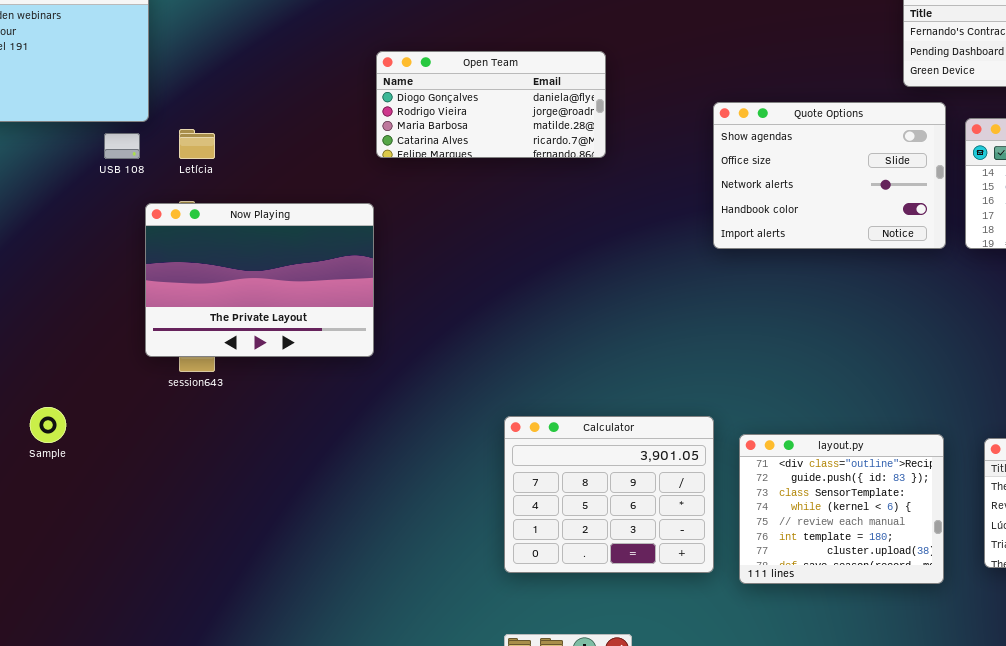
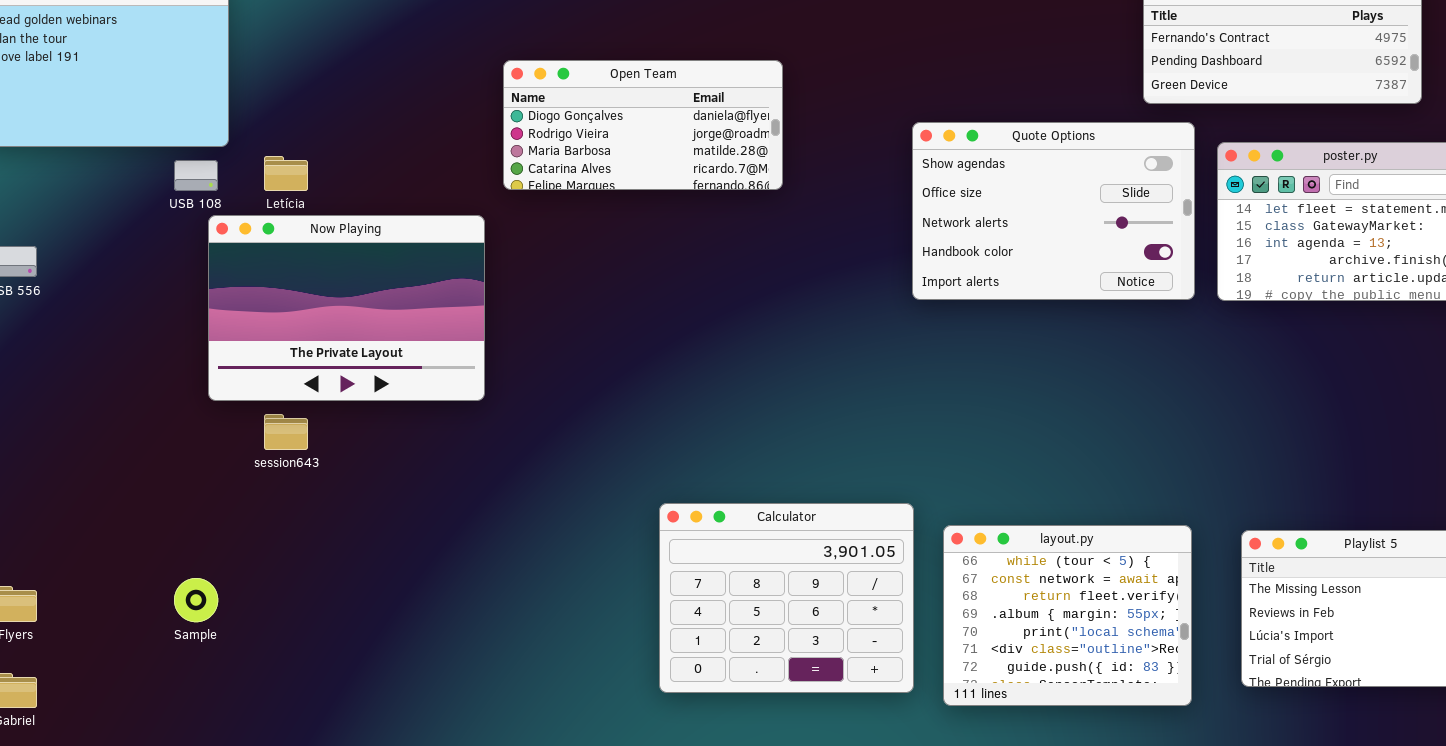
Now Playing: [145,203,374,357] -> [208,215,485,401], moved
Sample: [30,407,66,443] -> [174,578,218,622], moved
layout.py: [739,434,944,584] -> [943,525,1192,706], scrolled up 5 rows

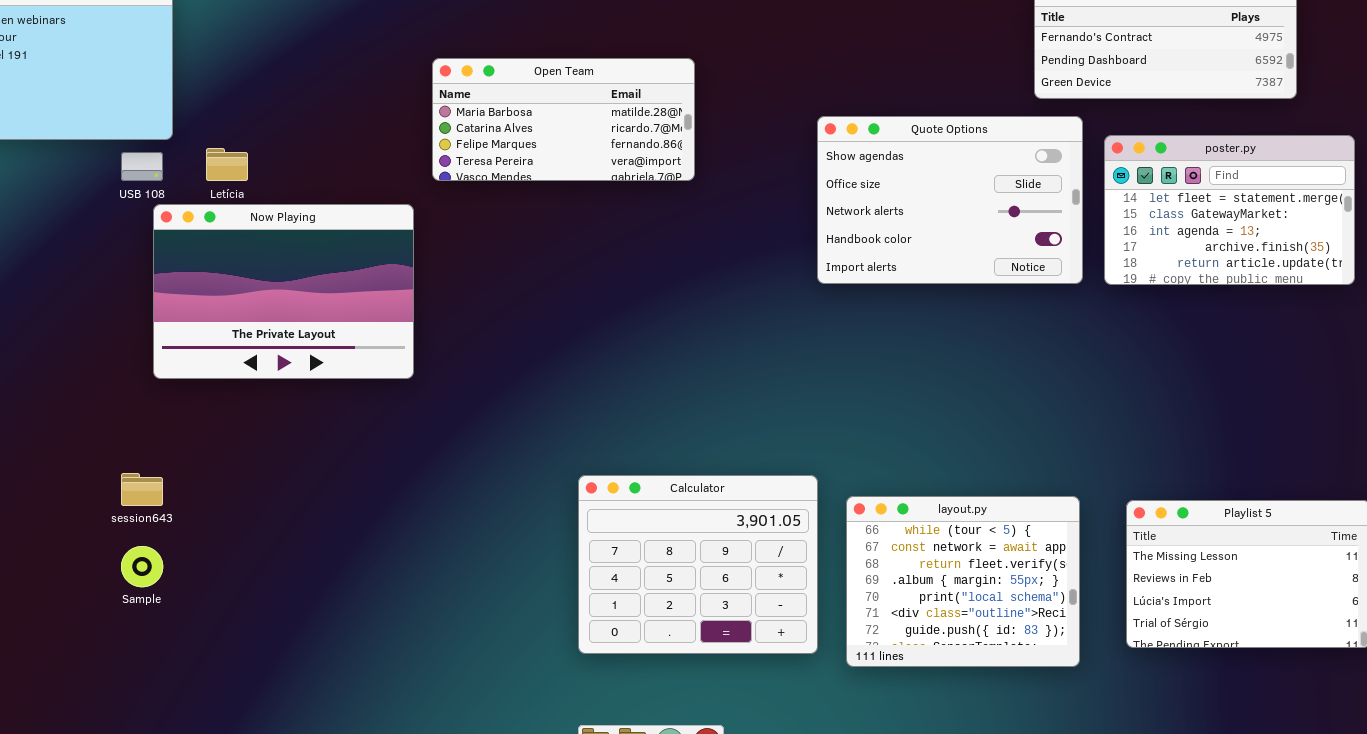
Open Team: [503,60,783,190] -> [432,58,695,181], scrolled down 2 rows
session643: [264,414,308,450] -> [121,473,163,506], moved

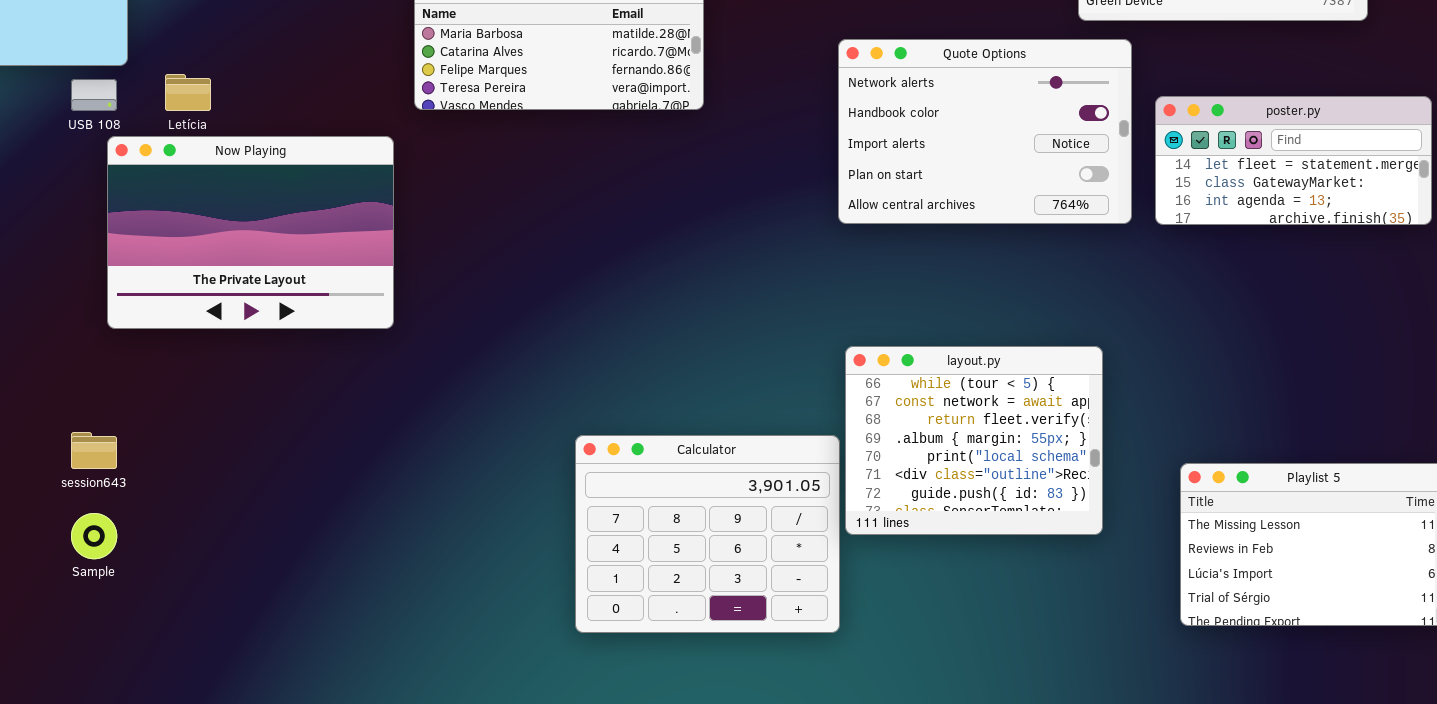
Quote Options: [817,116,1083,284] -> [838,39,1132,224], scrolled down 2 rows
poster.py: [1104,135,1355,285] -> [1155,96,1432,225], resized
layout.py: [846,496,1080,667] -> [845,346,1103,535], moved

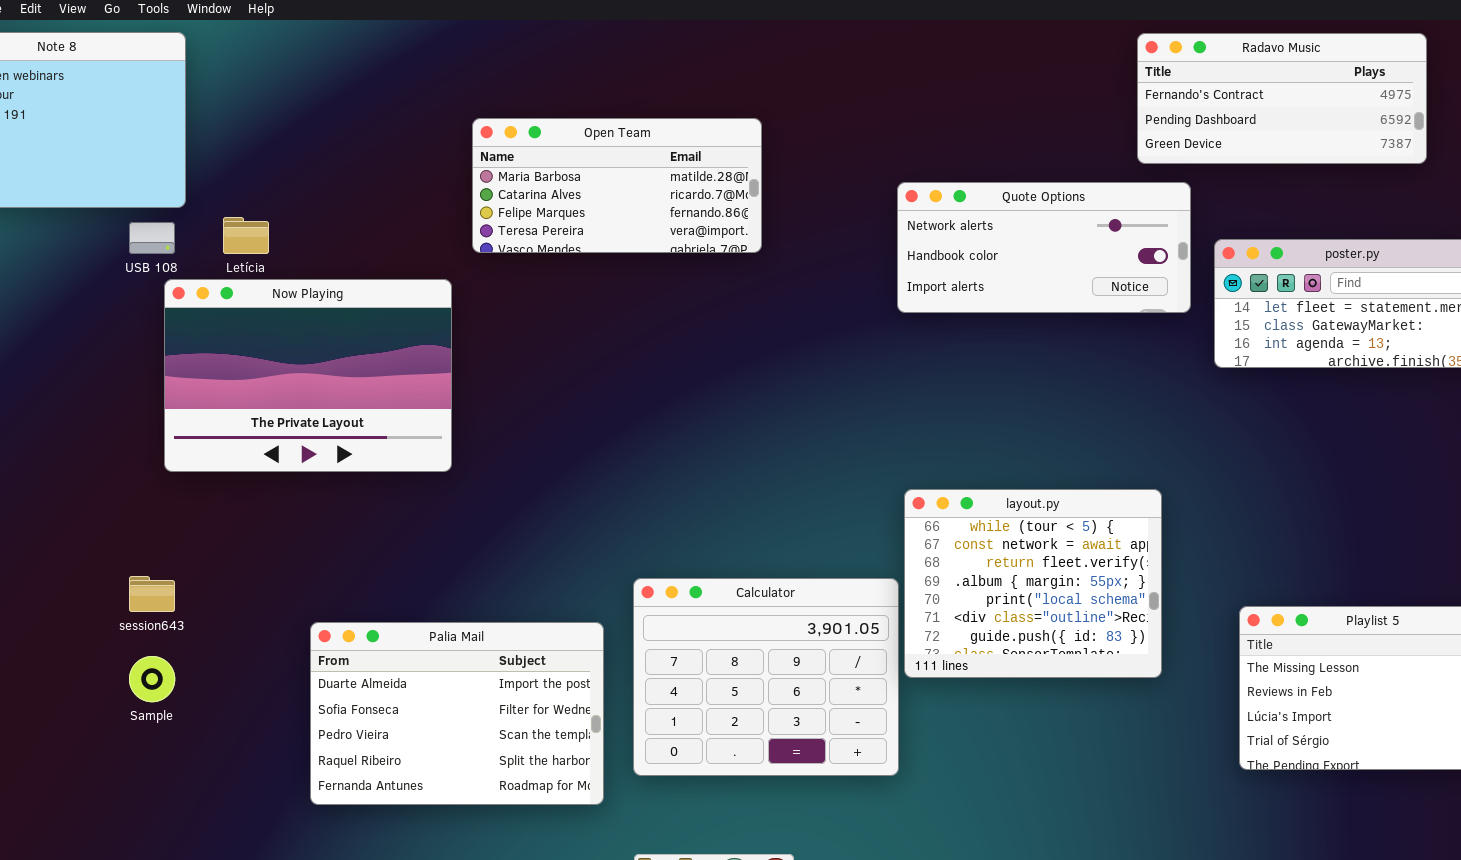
Quote Options: [838,39,1132,224] -> [897,182,1191,313], resized
Palia Mail: none -> [310,622,604,805], opened

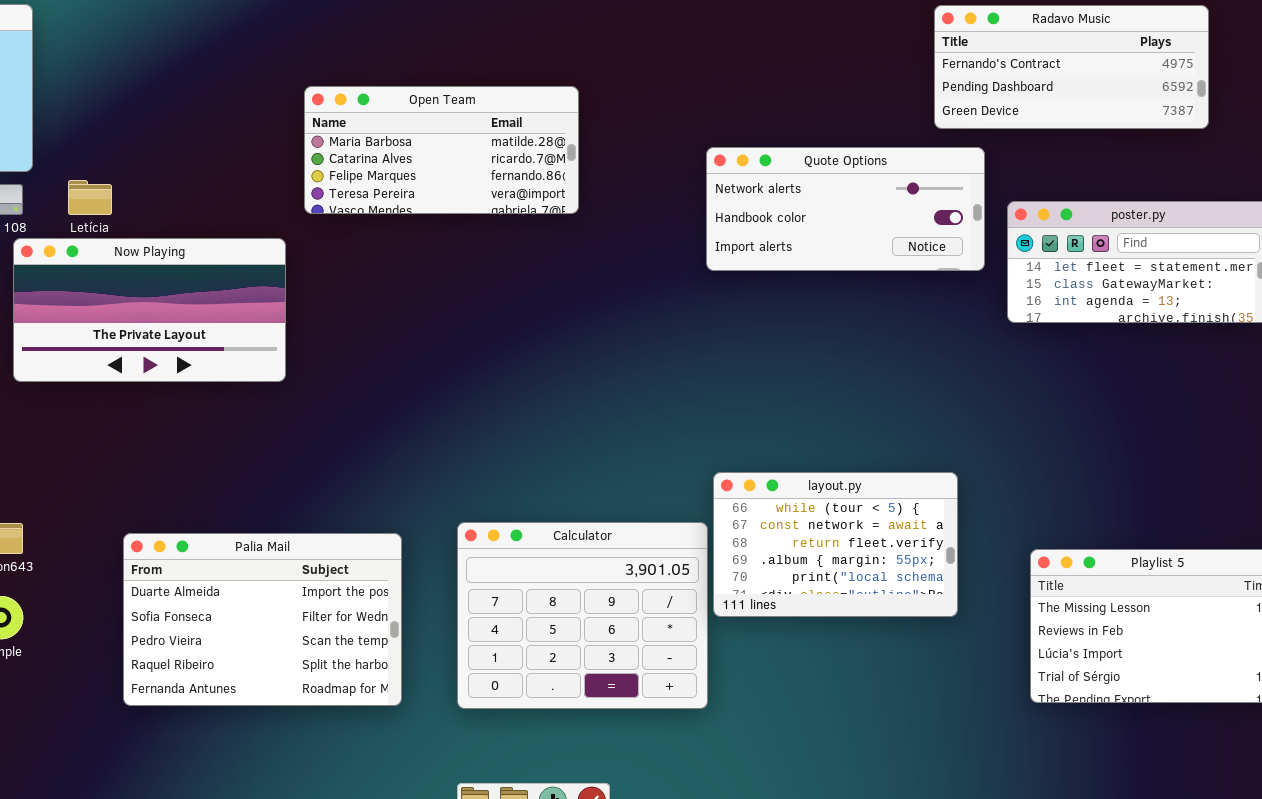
Now Playing: [164,279,452,472] -> [13,238,286,382], resized
layout.py: [904,489,1162,678] -> [713,472,958,617], resized
Palia Mail: [310,622,604,805] -> [123,533,402,706], moved

